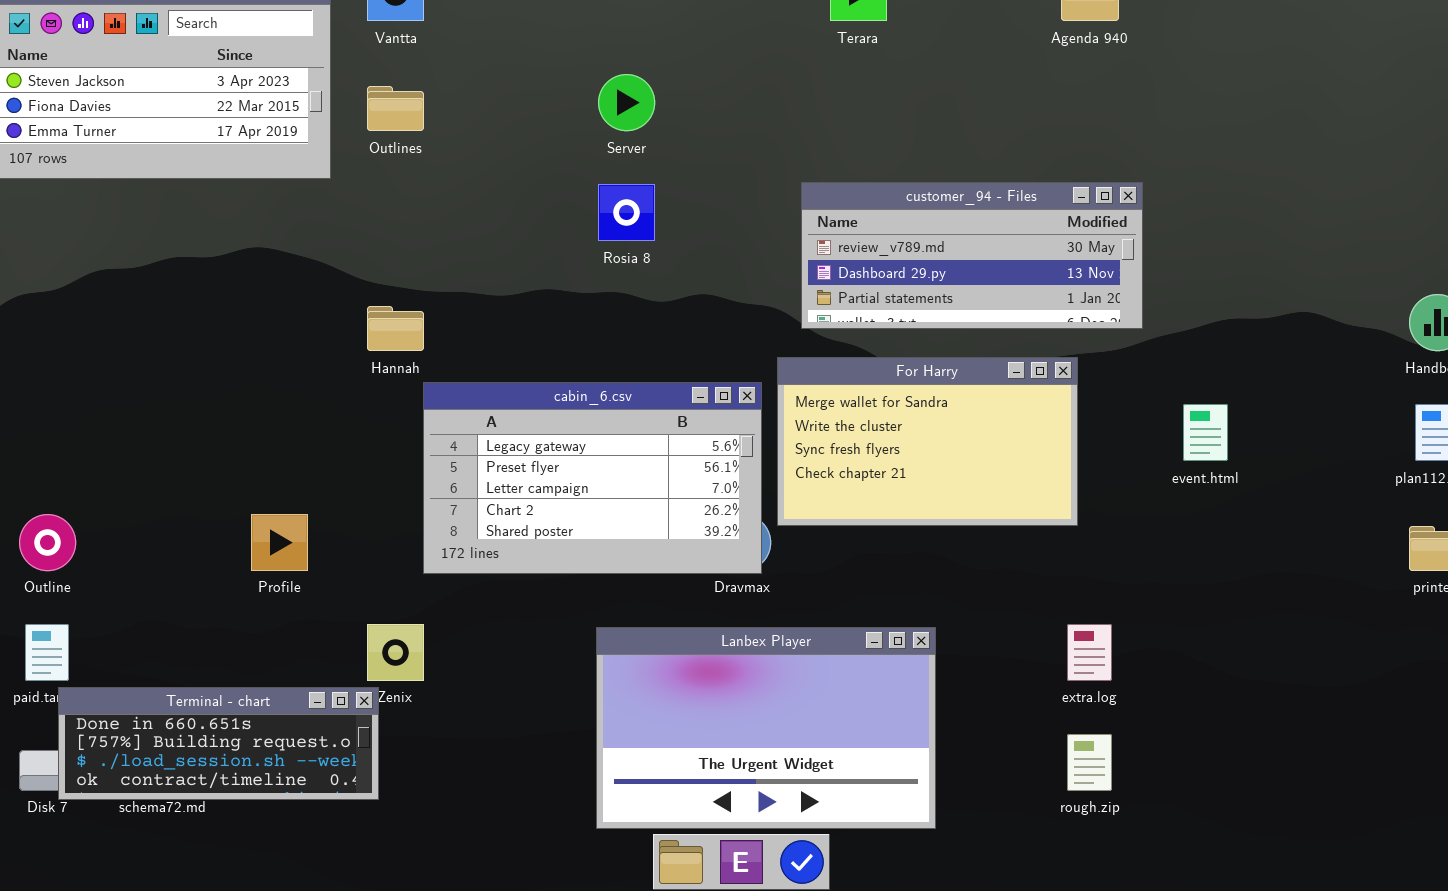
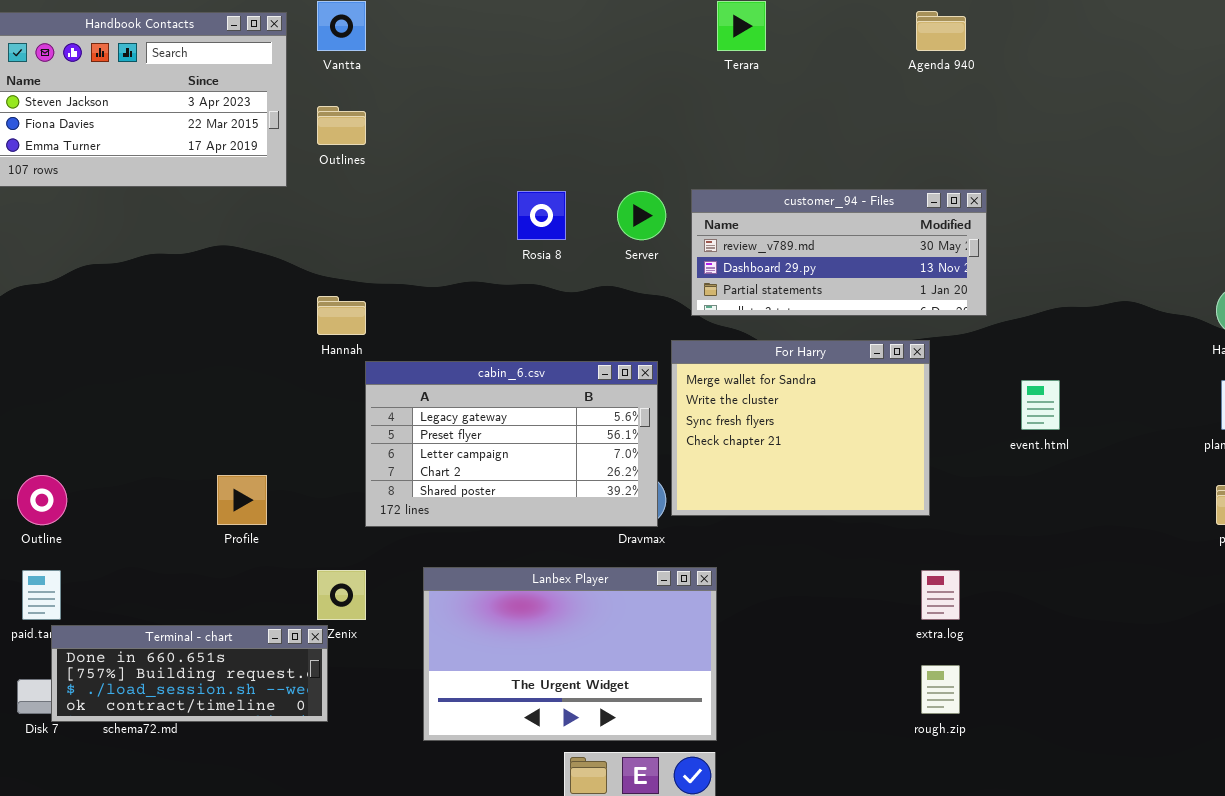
Server: [598,74,655,131] -> [617,191,666,240], moved
For Harry: [777,357,1078,526] -> [671,340,930,516], resized
Lanbex Player: [596,627,936,829] -> [423,567,717,741], moved

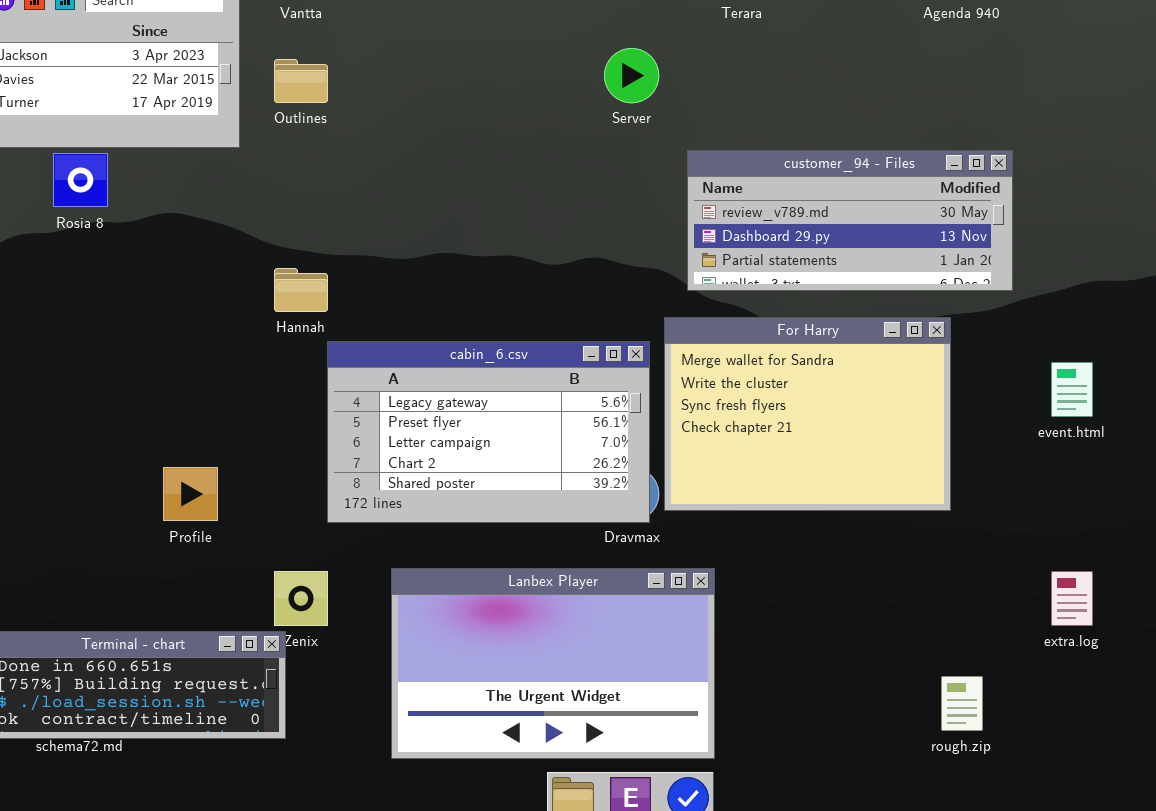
Rosia 8: [517,191,566,240] -> [53,153,108,207], moved
Server: [617,191,666,240] -> [604,48,659,103], moved
extra.log: [921,570,960,620] -> [1051,571,1093,626], moved

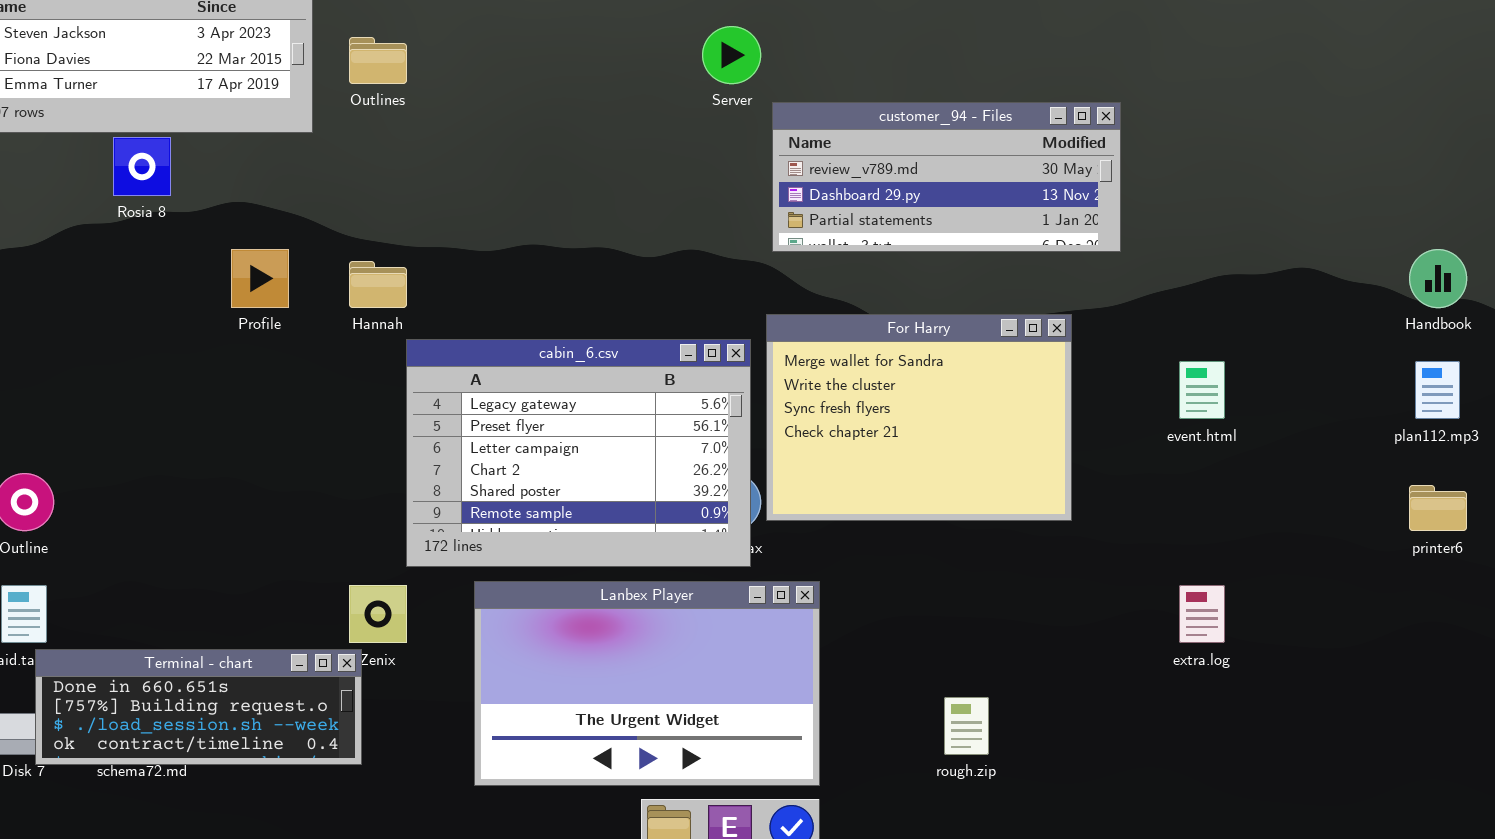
customer_94 - Files: [687,150,1013,291] -> [772,102,1121,252], moved
cabin_6.csv: [327,341,650,523] -> [406,339,751,567], resized
Profile: [163,467,218,521] -> [231,249,289,308], moved
rough.zip: [941,676,983,731] -> [944,697,989,755], moved

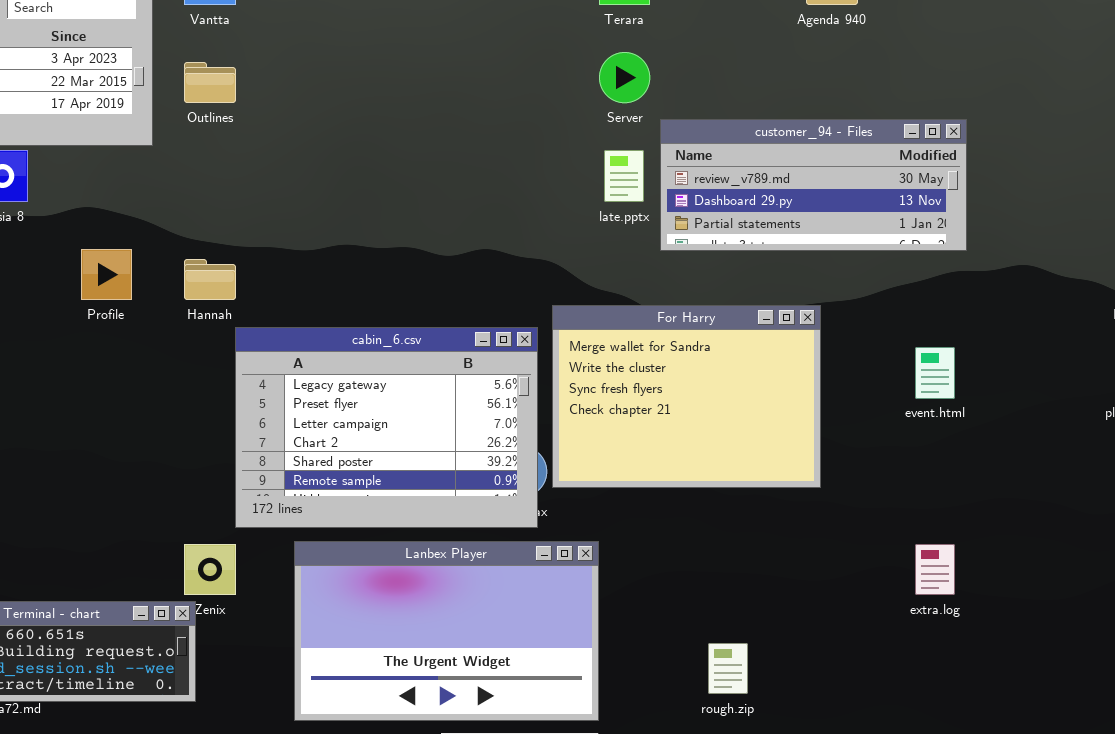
Server: [702,26,761,84] -> [599,52,650,103], moved
customer_94 - Files: [772,102,1121,252] -> [660,119,967,251], moved

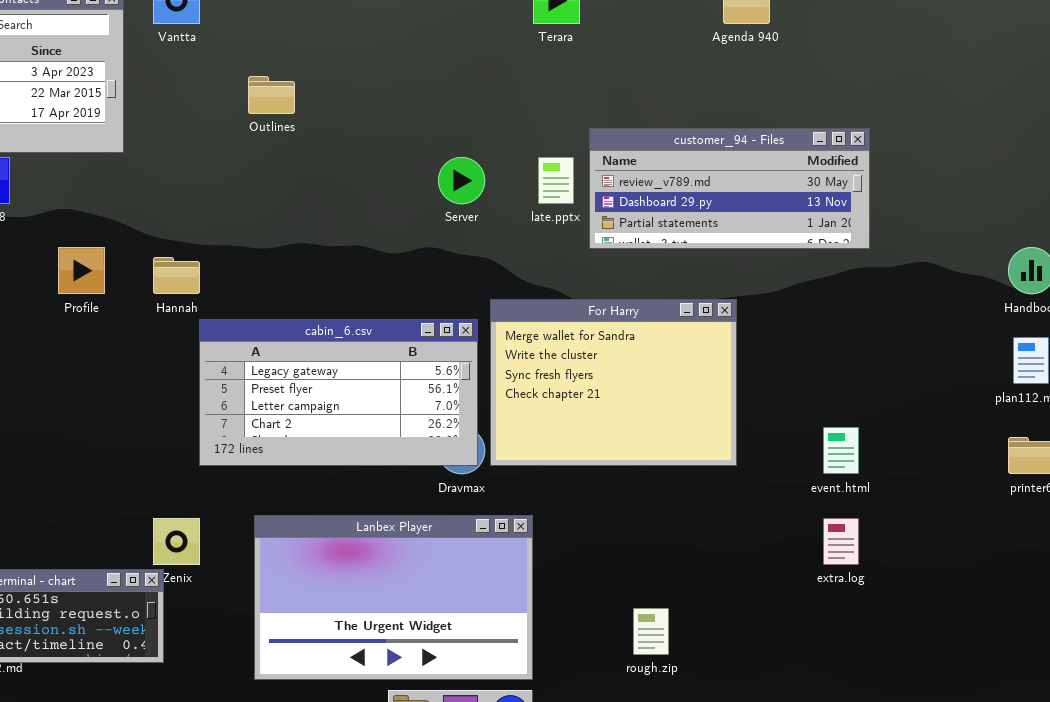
Server: [599,52,650,103] -> [438,157,485,204], moved
Outlines: [184,62,236,103] -> [248,76,295,114], moved
cabin_6.csv: [235,327,538,528] -> [199,319,478,466], resized
event.html: [915,347,955,399] -> [823,427,859,474], moved

